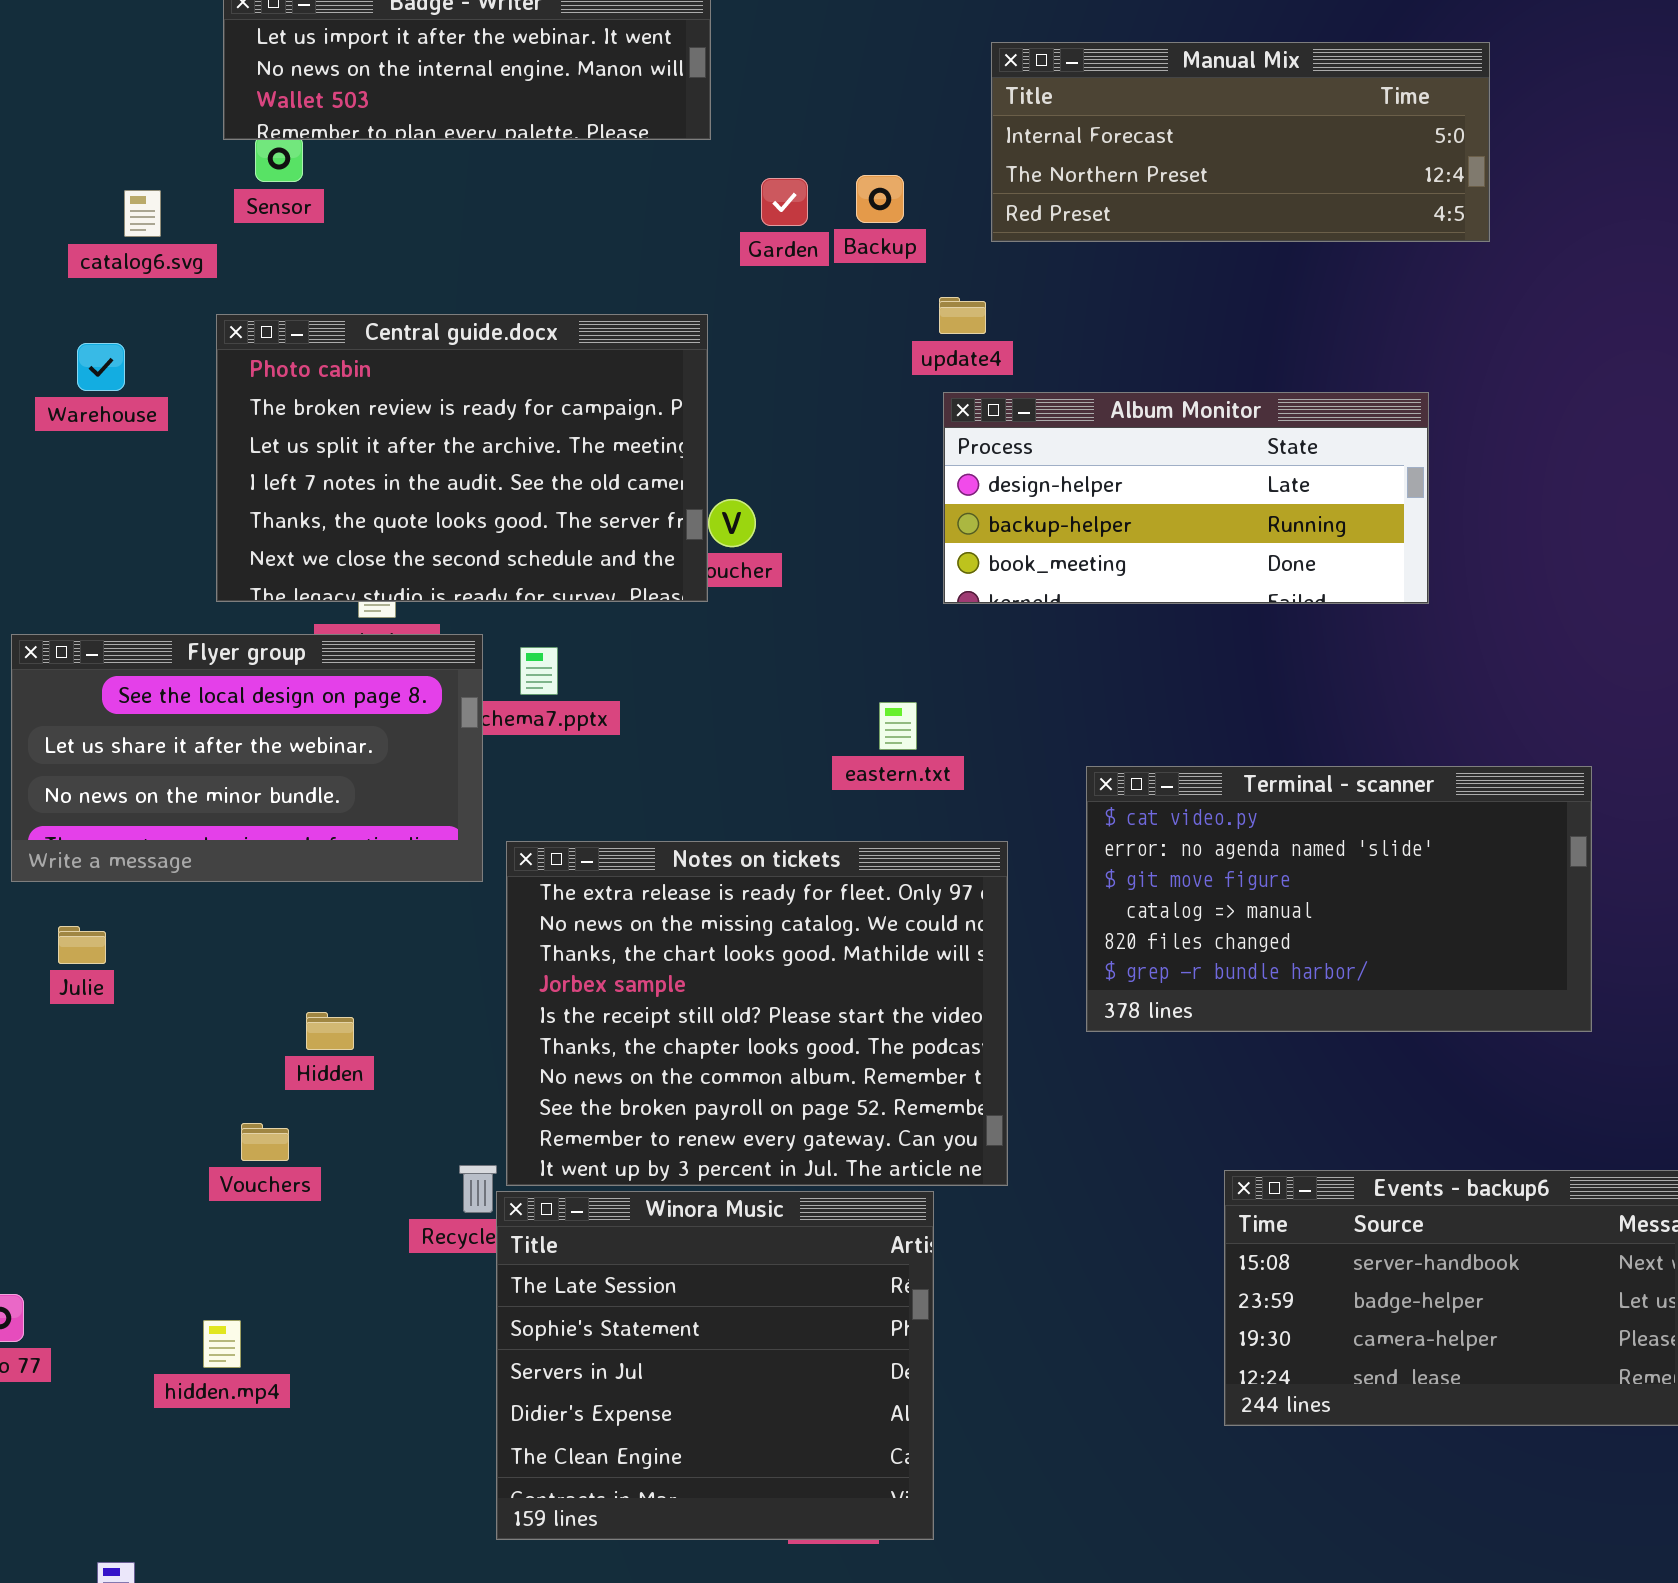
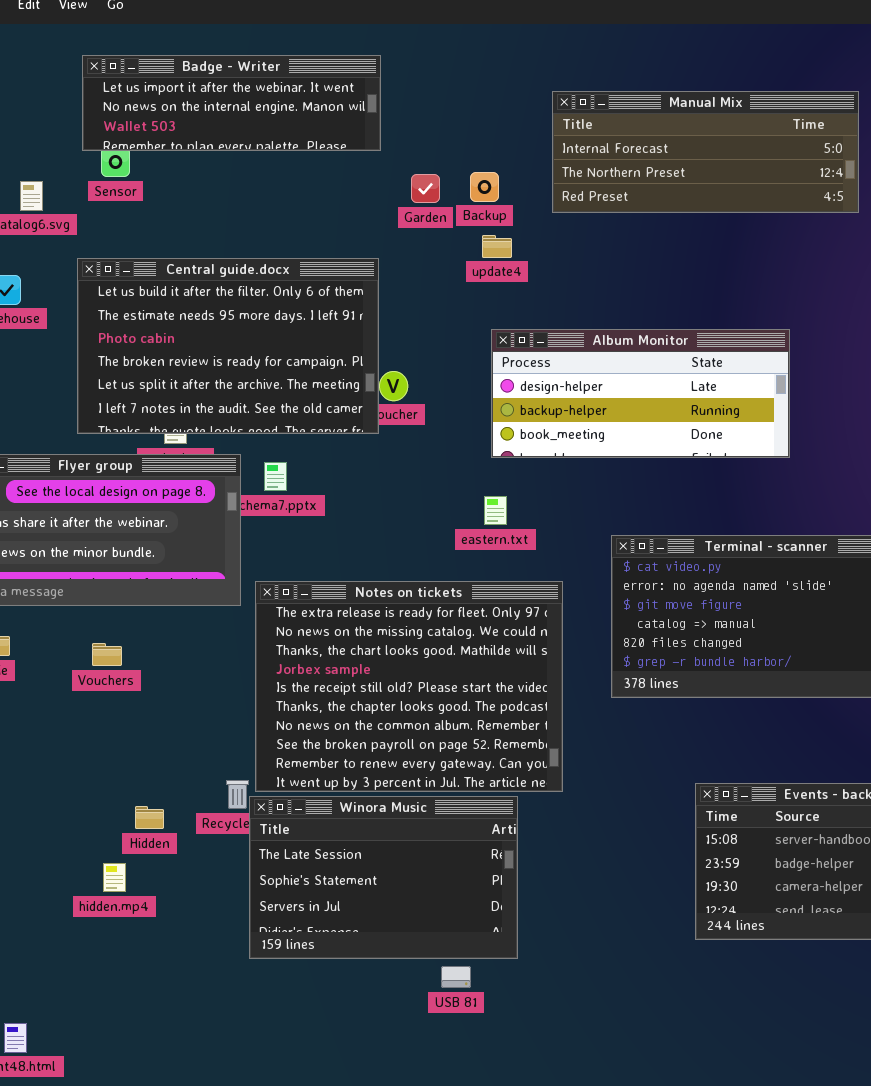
update4: [939,297,986,334] -> [482,235,512,258], moved
Central guide.docx: [216,314,708,602] -> [77,258,379,434], scrolled up 2 rows
Album Monitor: [943,392,1429,604] -> [491,329,790,458], moved
Hidden: [306,1012,354,1050] -> [135,806,164,829], moved
Vouchers: [241,1123,289,1161] -> [92,643,122,666], moved
Winora Music: [496,1191,934,1540] -> [249,796,518,959], resized
hidden.mp4: [203,1320,241,1368] -> [103,863,126,892], moved

